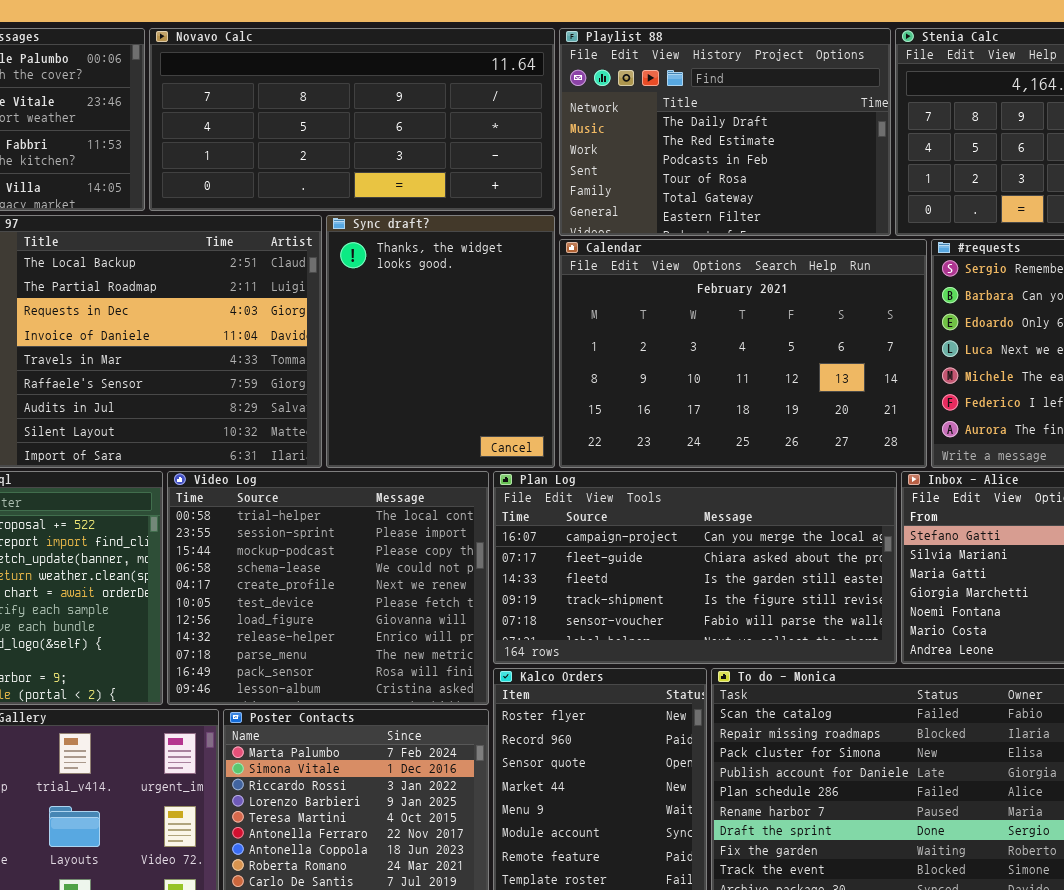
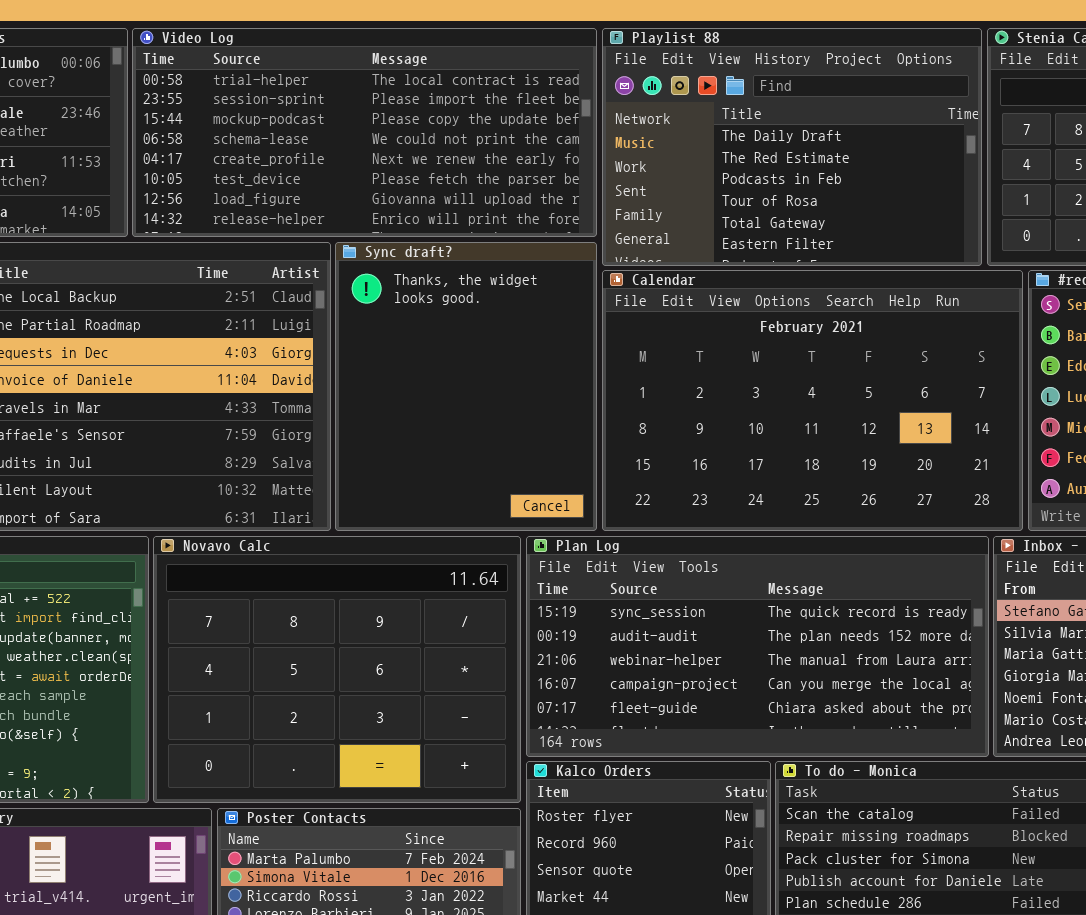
Novavo Calc: [149,28,555,211] -> [153,536,521,803], moved, resized
Video Log: [167,471,489,705] -> [132,28,597,237], moved, resized
Plan Log: [493,471,897,664] -> [526,536,989,757], scrolled up 3 rows

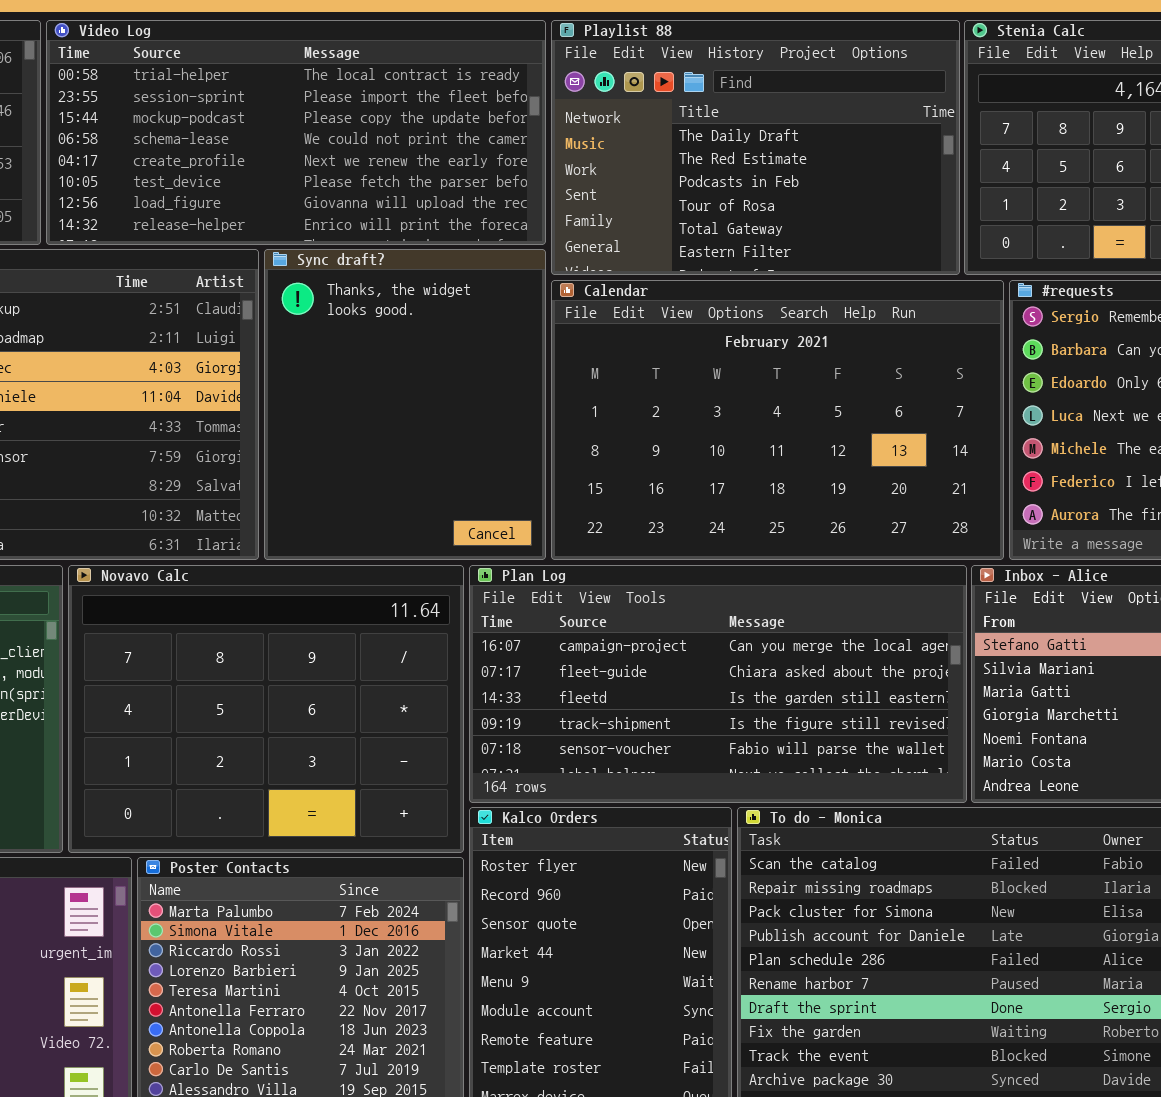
Plan Log: [526,536,989,757] -> [469,565,967,803], scrolled down 3 rows

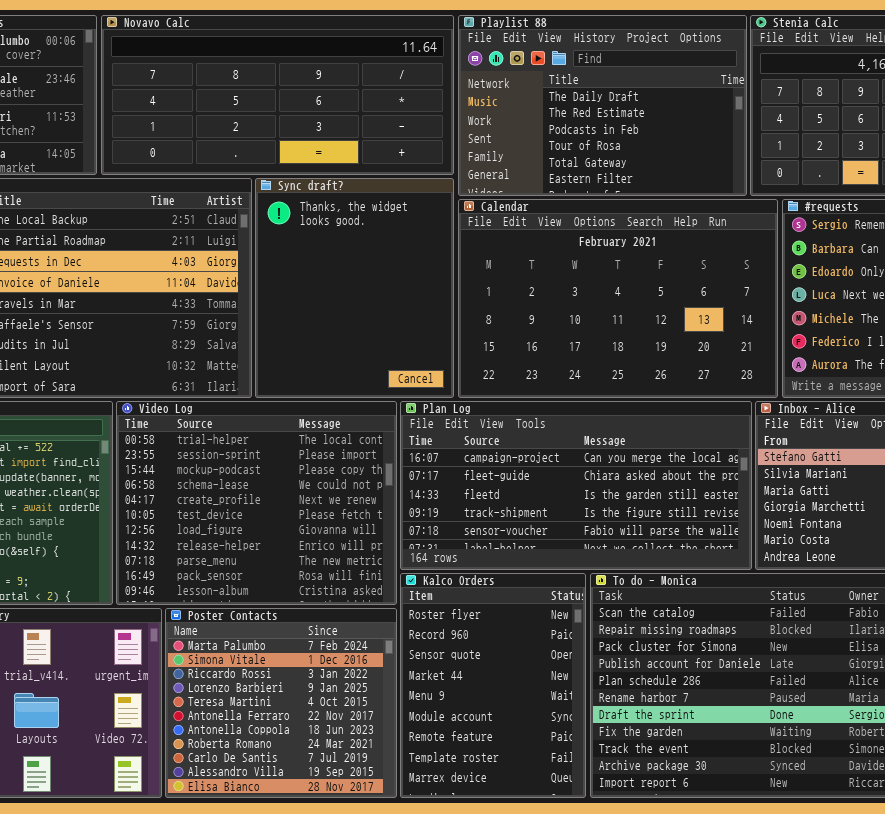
Video Log: [46,20,546,245] -> [116,401,397,605], moved, resized
Novavo Calc: [68,565,464,853] -> [101,15,454,175], moved, resized

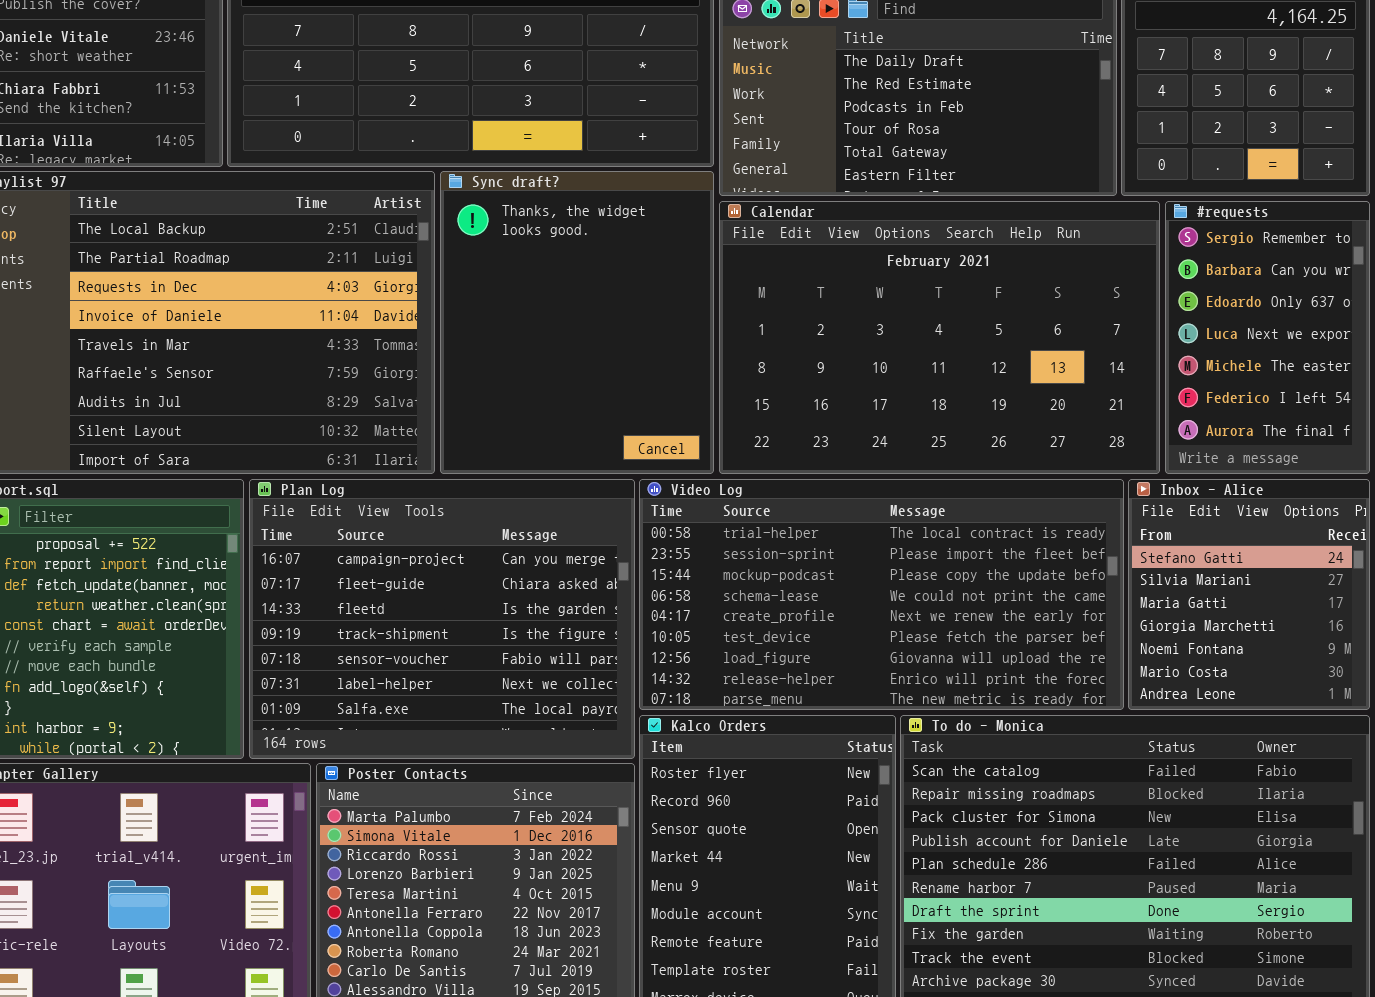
Video Log: [116,401,397,605] -> [639,479,1124,710], moved, resized
Plan Log: [400,401,752,570] -> [249,479,635,759], moved, resized

